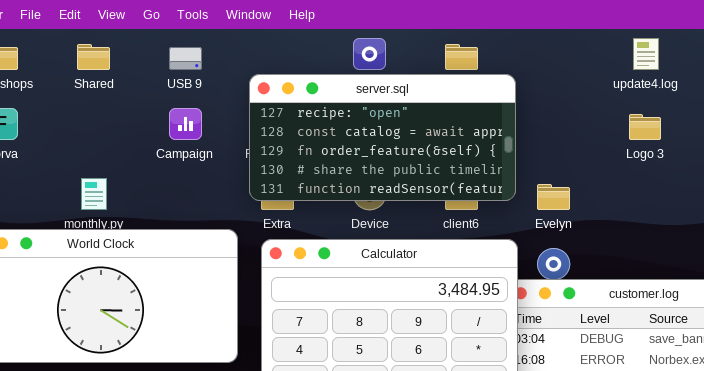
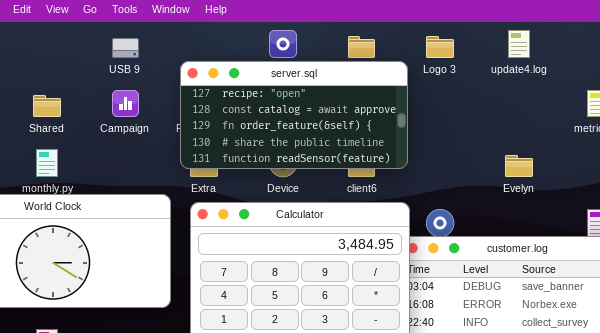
Shared: [77,44,110,70] -> [33,95,61,117], moved
Logo 3: [629,114,661,140] -> [426,36,454,58], moved
Evelyn: [537,184,570,210] -> [505,155,533,177], moved

